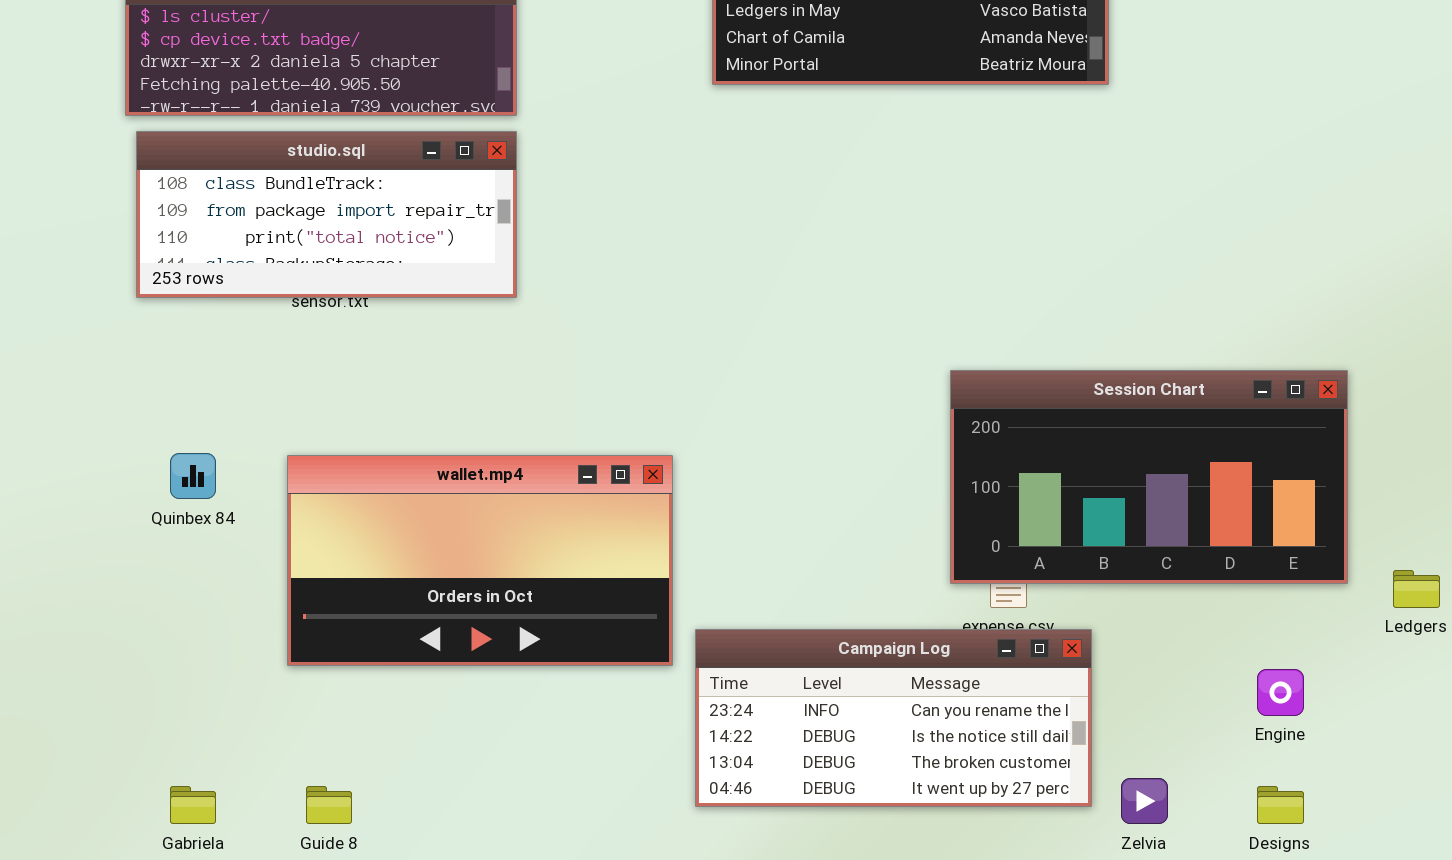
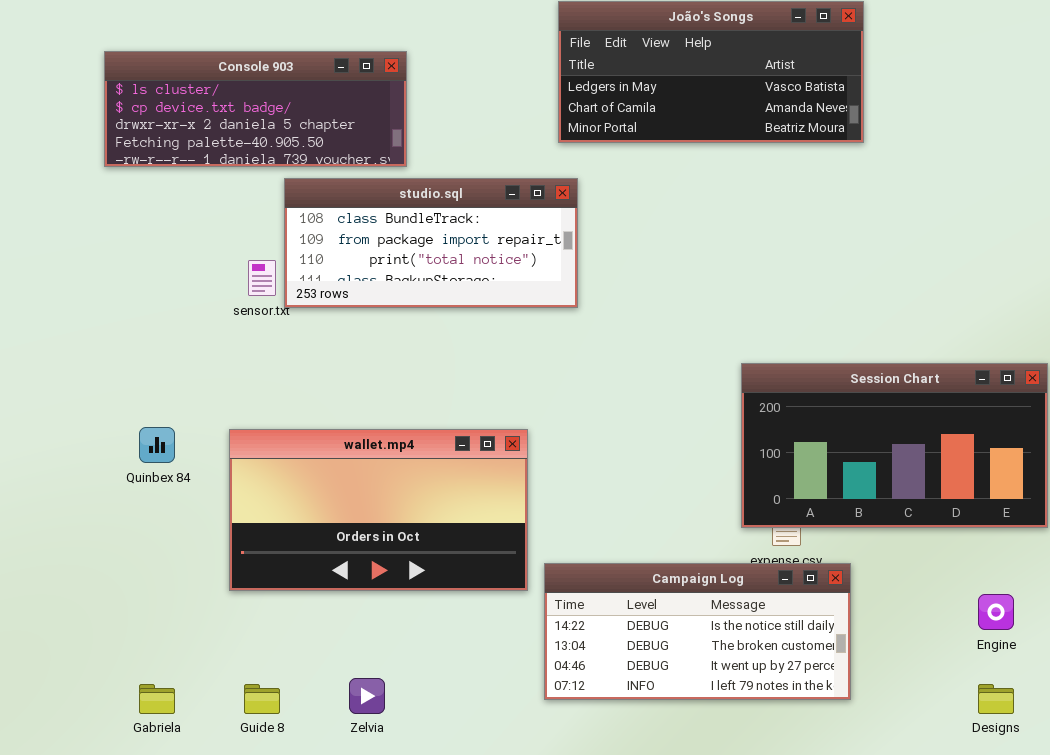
studio.sql: [136,131,517,298] -> [284,178,578,308], moved
Campaign Log: [695,629,1092,807] -> [544,563,851,700], scrolled down 1 row
Zelvia: [1121,778,1168,824] -> [349,678,385,714], moved

